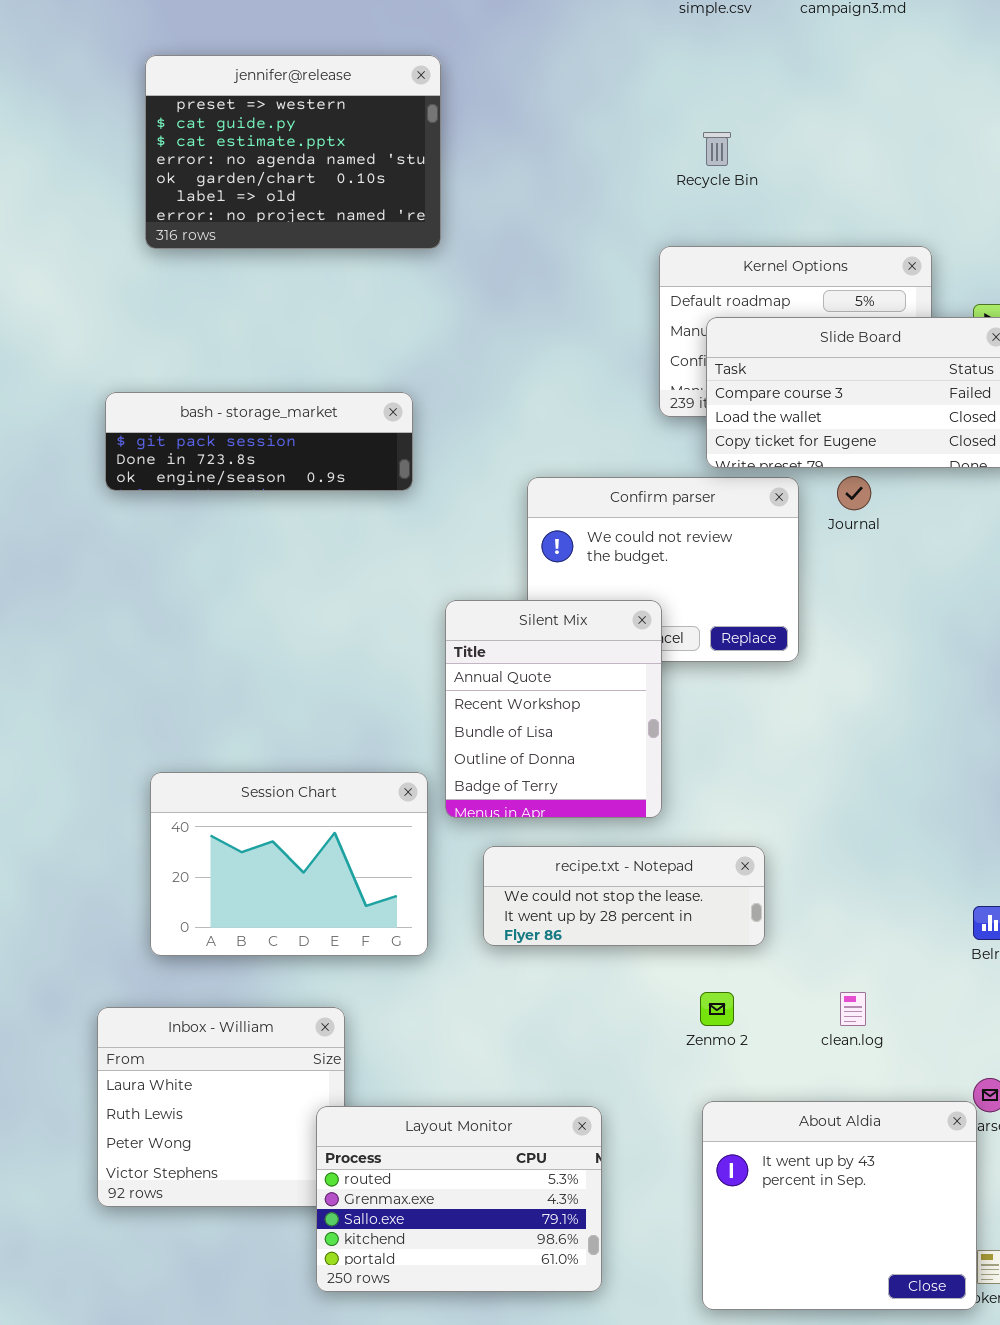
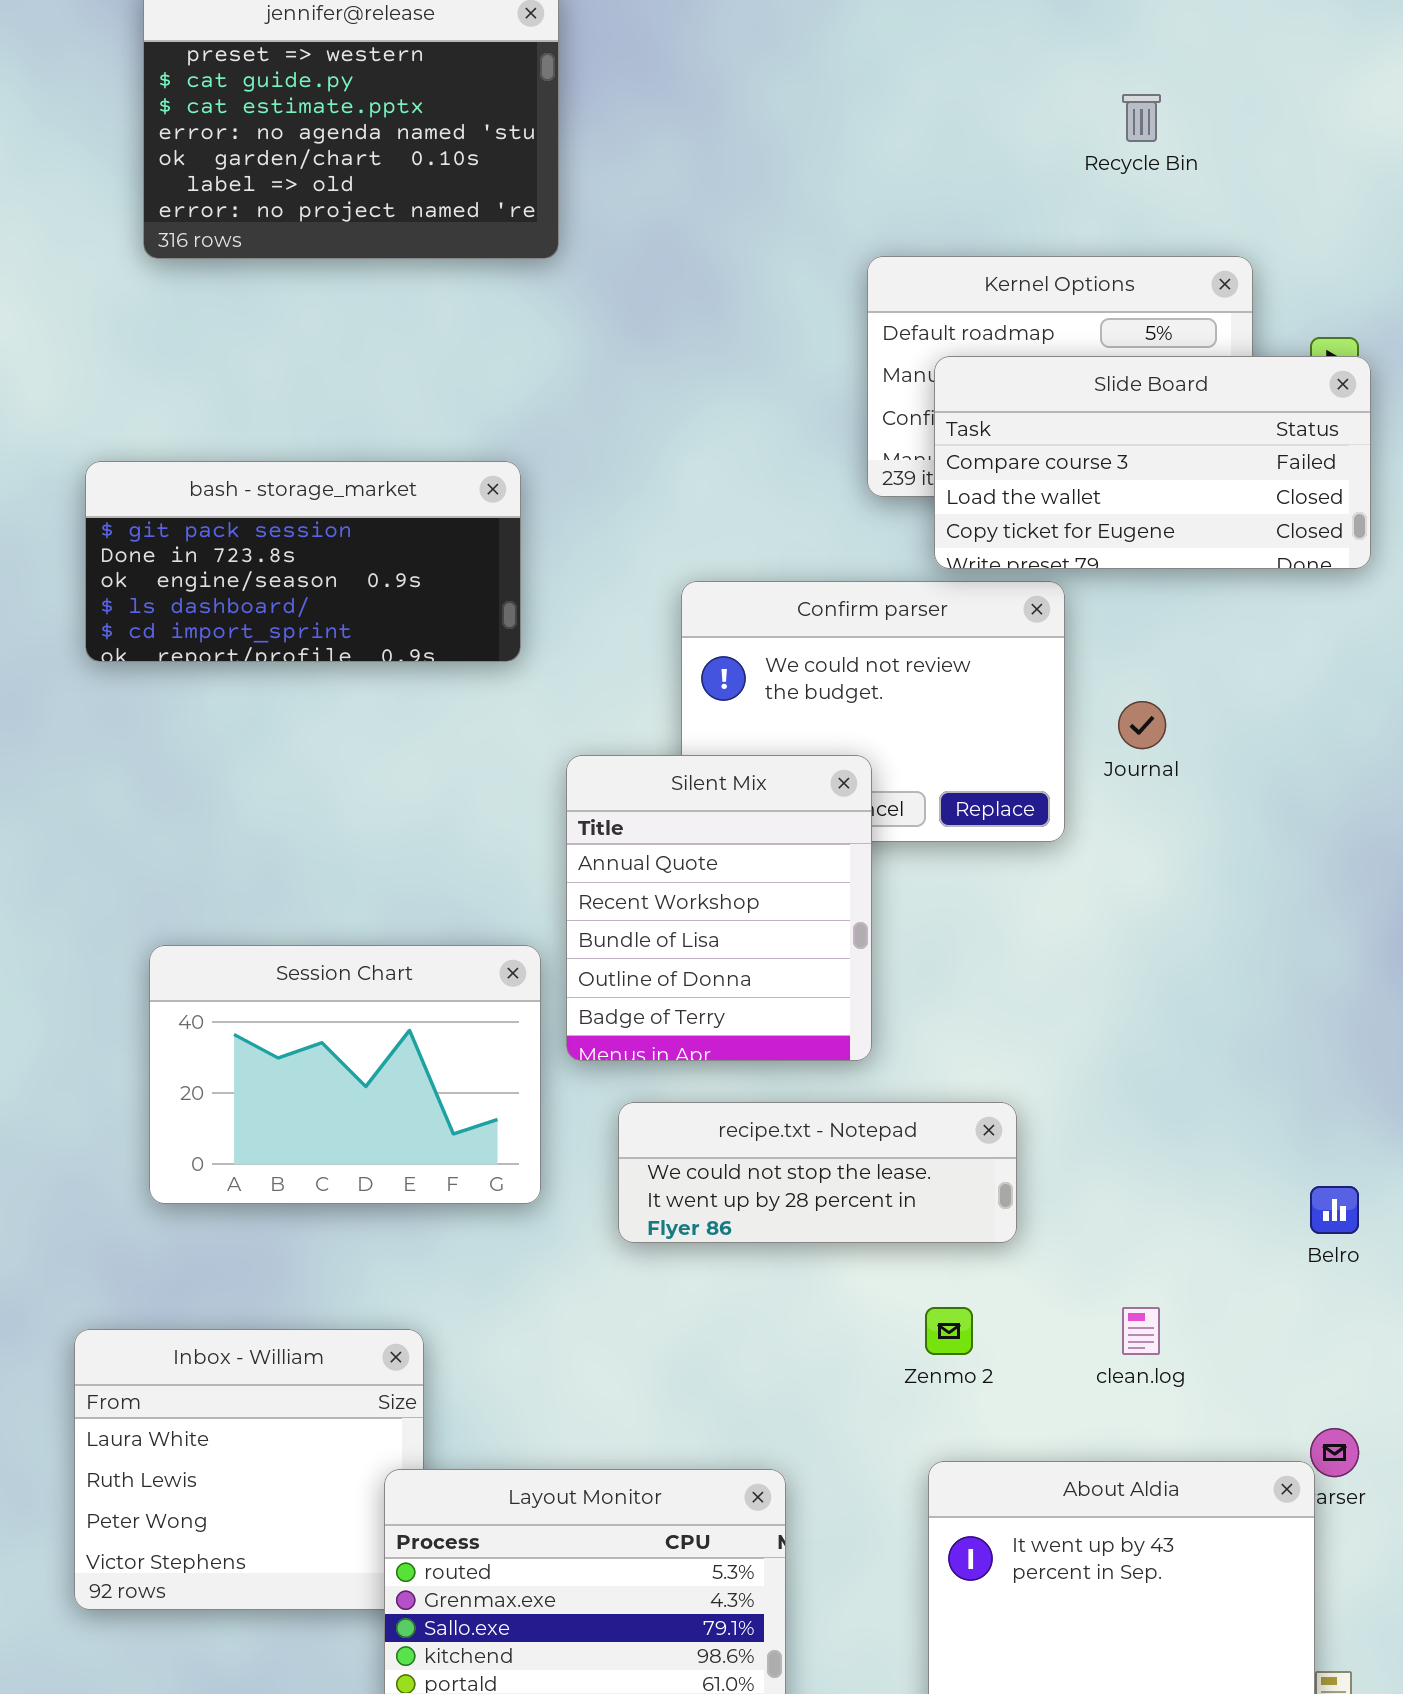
Recycle Bin: [703,132,731,166] -> [1122,94,1161,142], moved
bash - storage_market: [105,392,413,491] -> [85,461,521,662], resized
Journal: [837,476,871,510] -> [1118,701,1166,749], moved
Session Chart: [150,772,428,956] -> [149,945,541,1204], moved

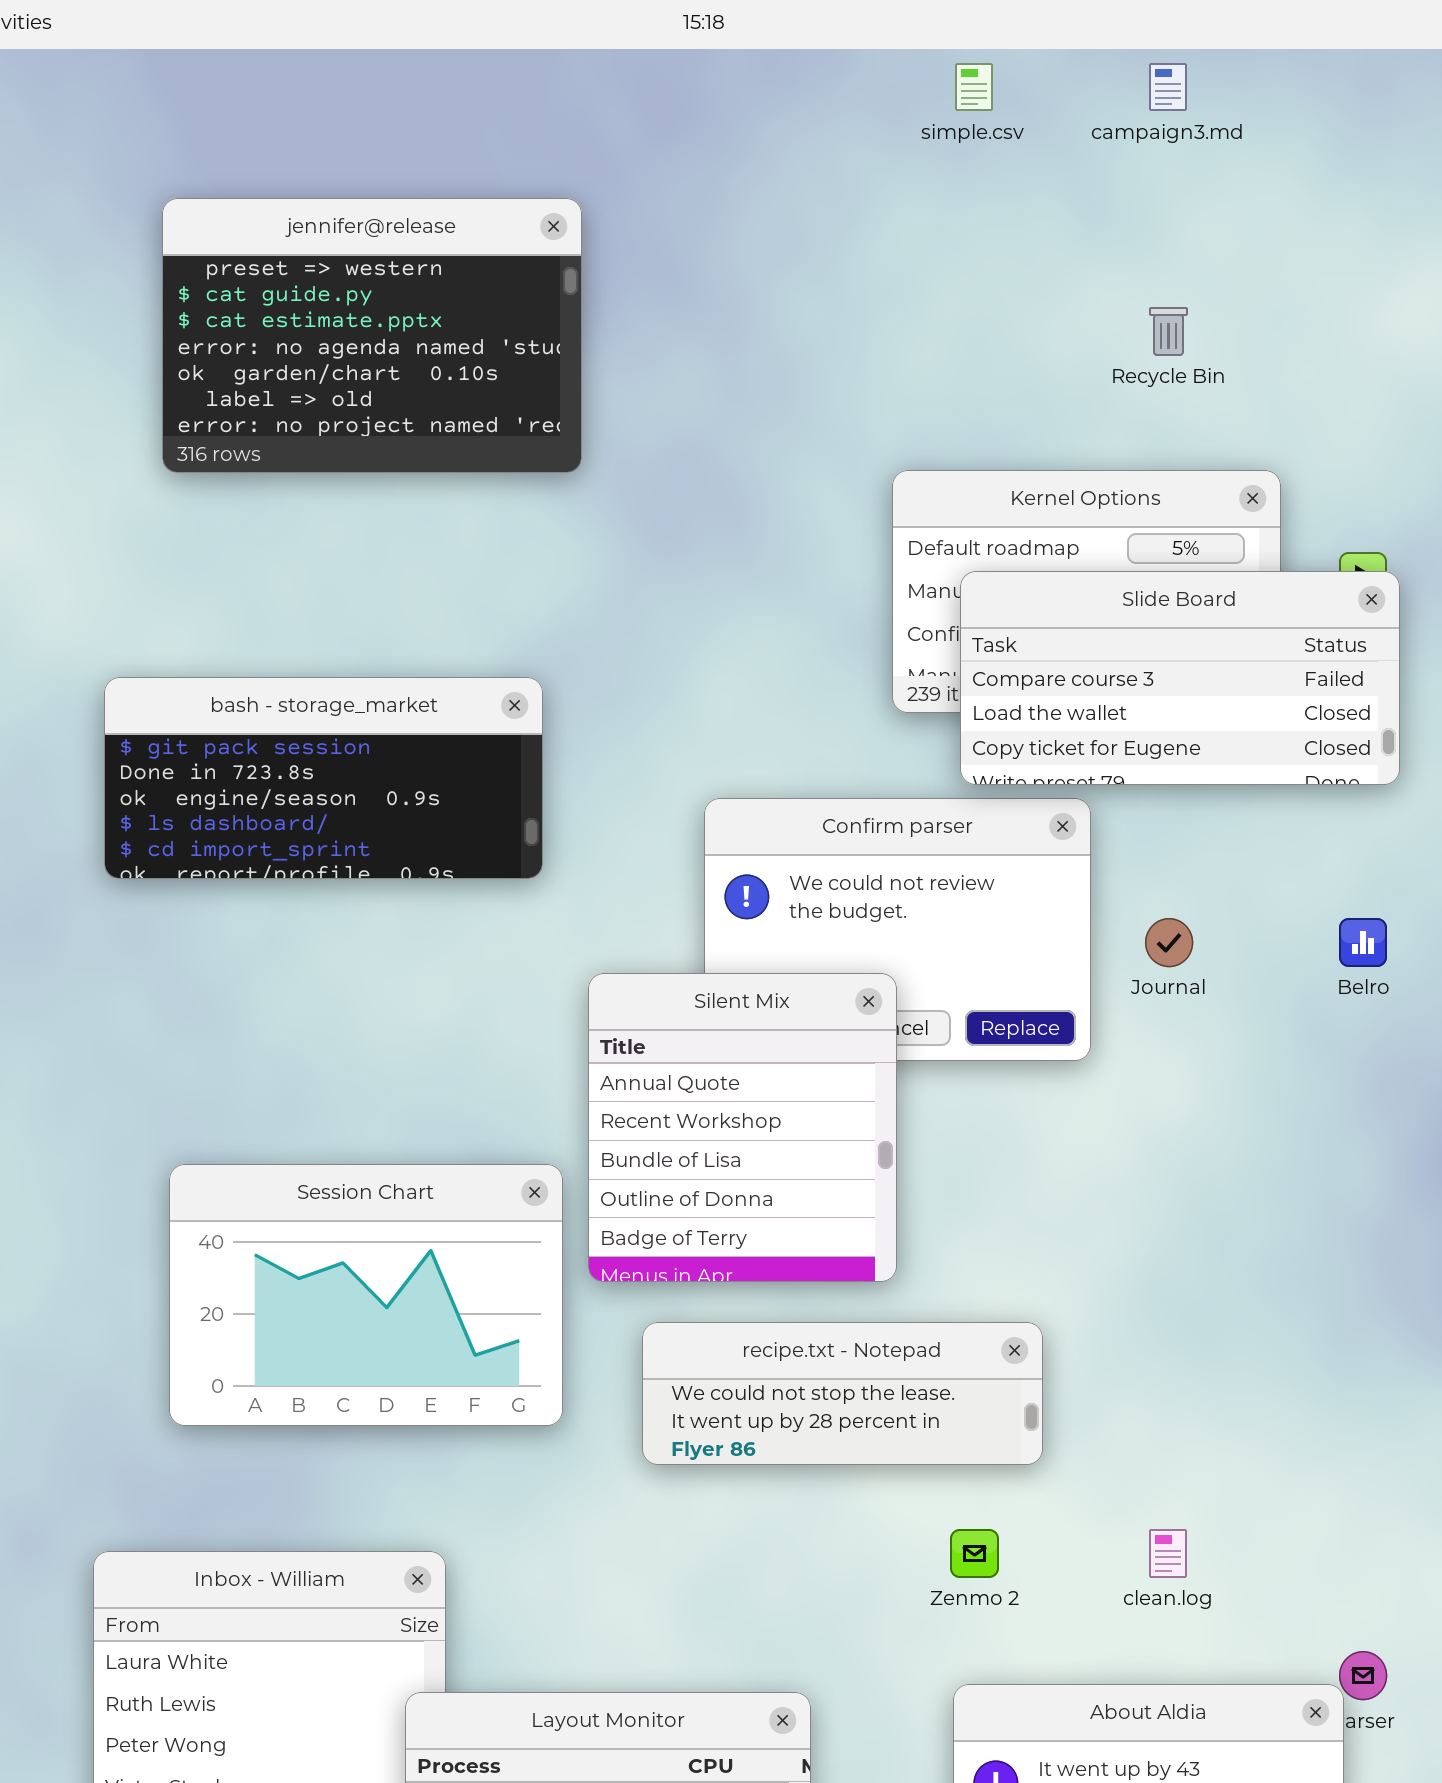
Belro: [1310,1186,1359,1234] -> [1339,918,1387,967], moved

